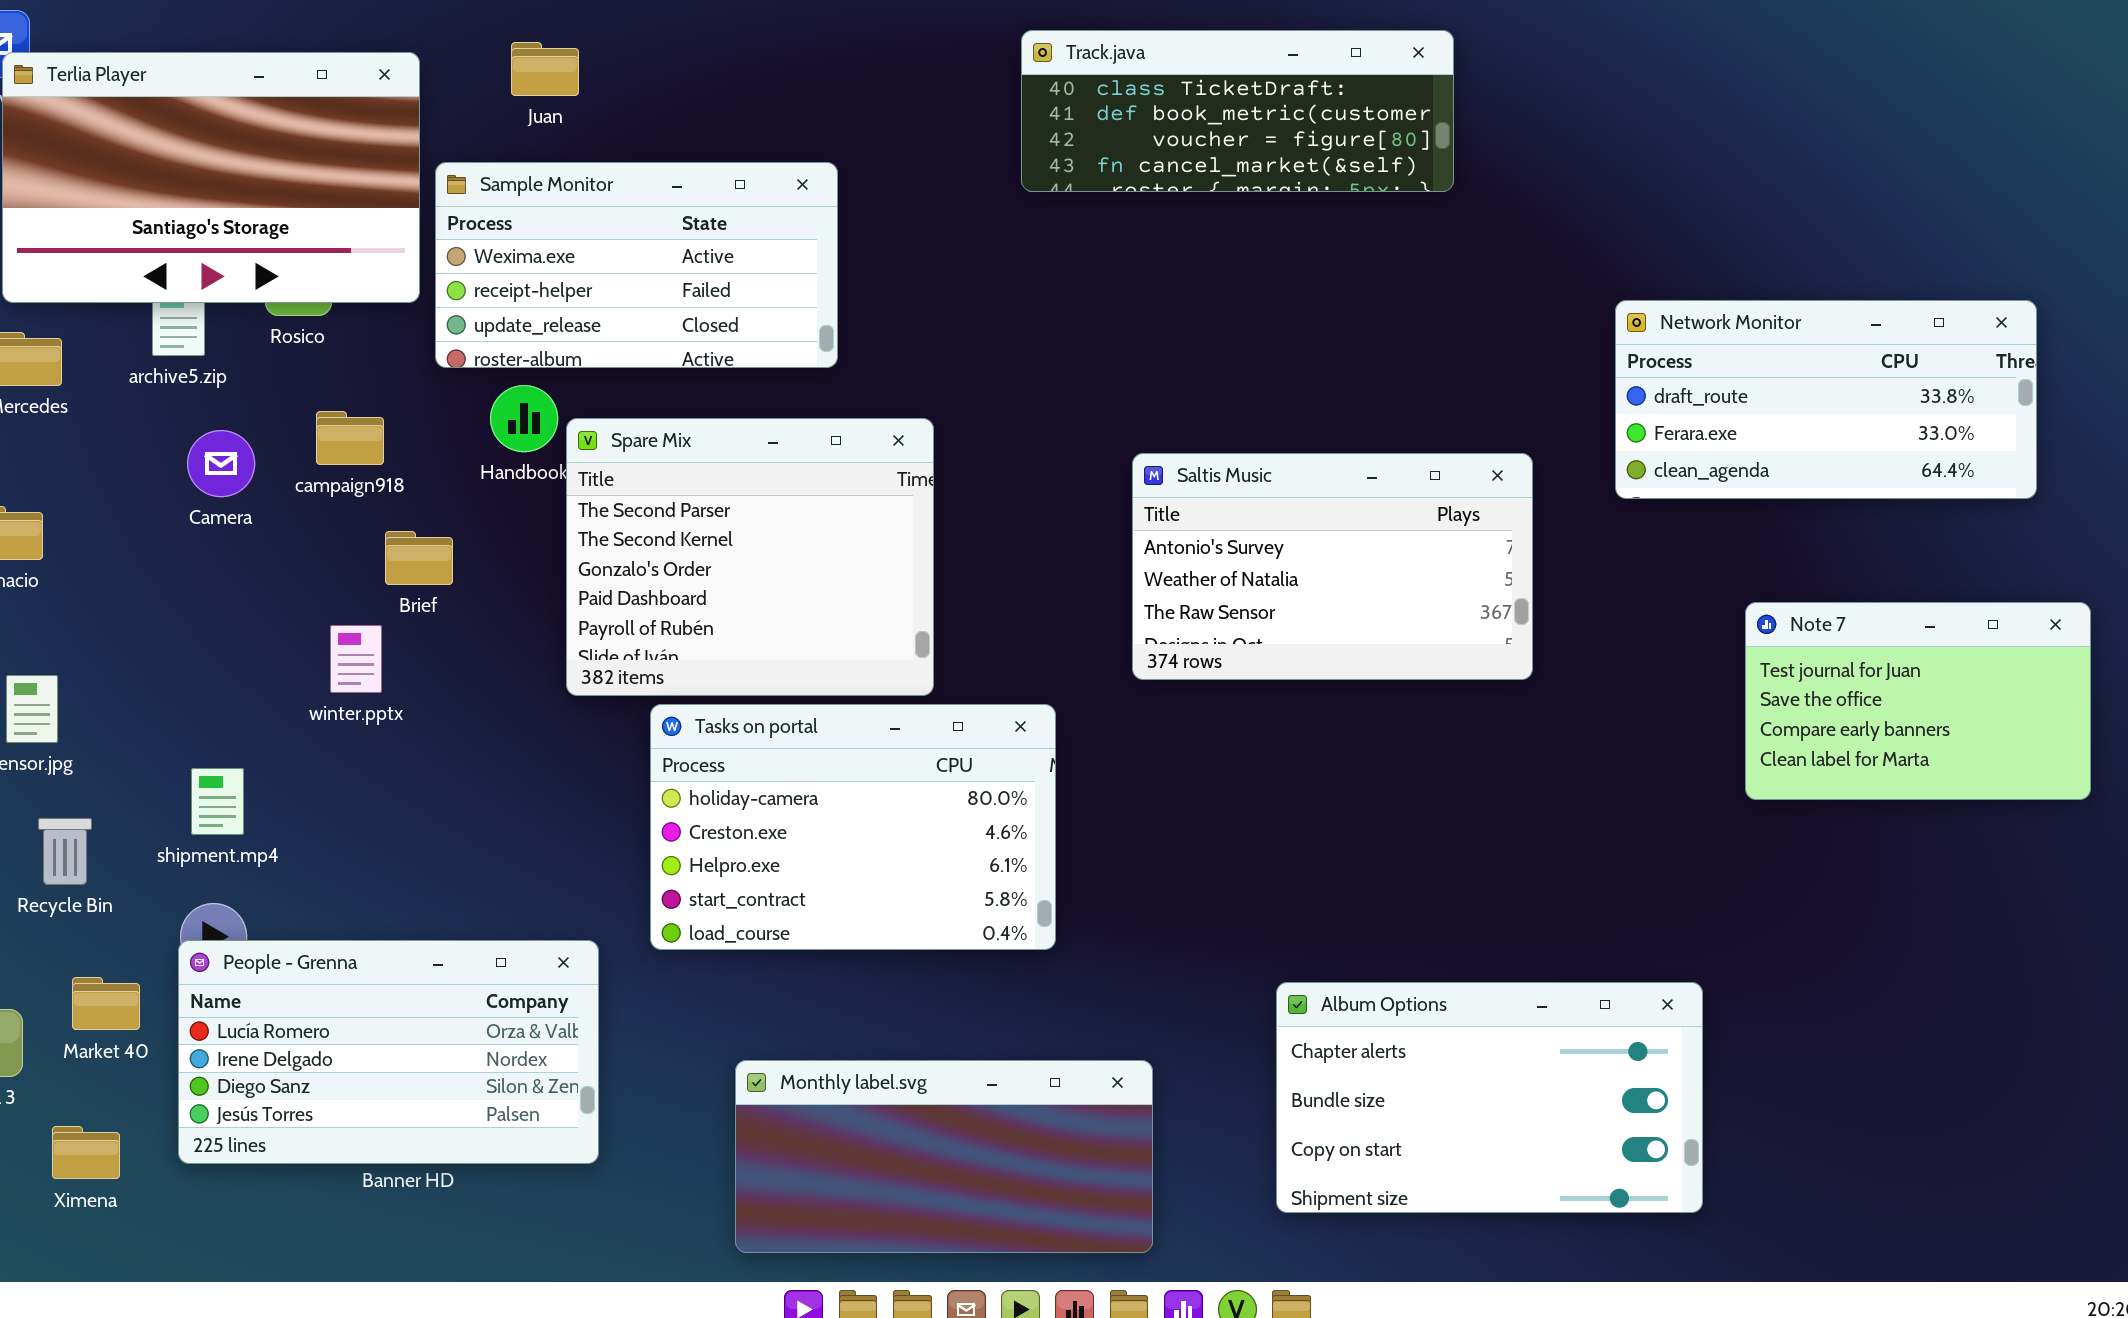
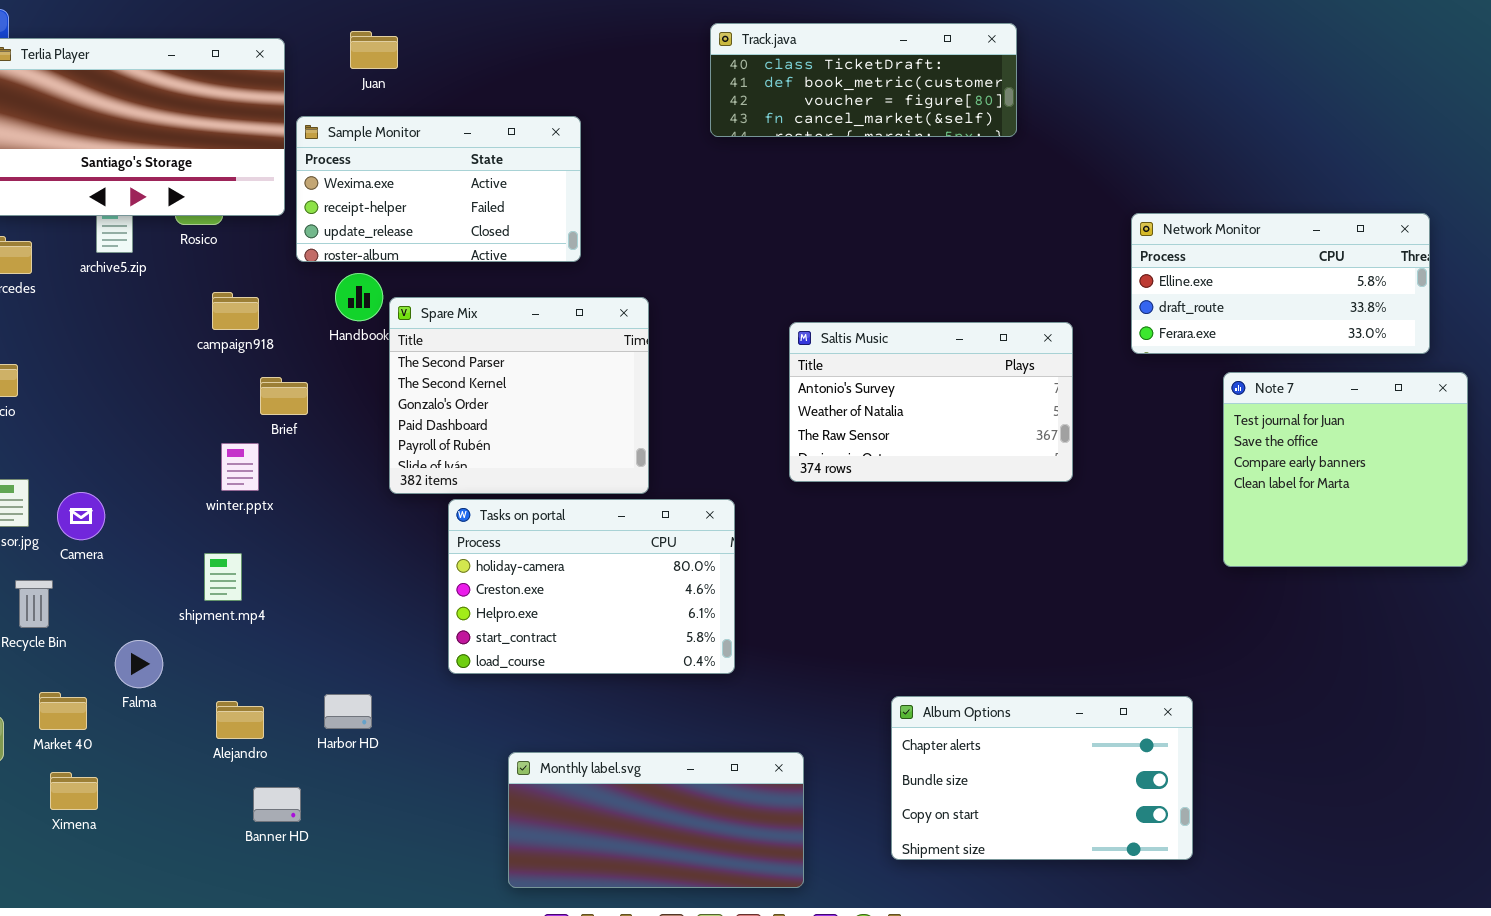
Network Monitor: [1615,300,2037,499] -> [1131,213,1430,354], scrolled up 1 row
Camera: [187,430,255,497] -> [57,492,105,540], moved
Note 7: [1745,602,2091,800] -> [1223,372,1468,567], resized
shipment.mp4: [191,768,244,835] -> [204,553,242,601], moved
People - Grenna: [178,940,599,1164] -> none, closed
Ximena: [52,1126,120,1179] -> [50,772,98,810], moved

